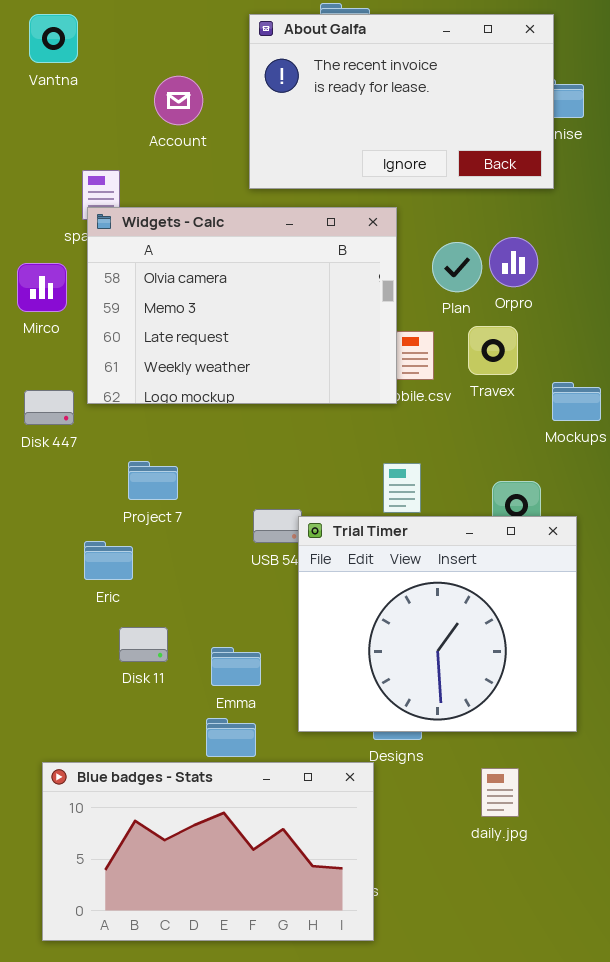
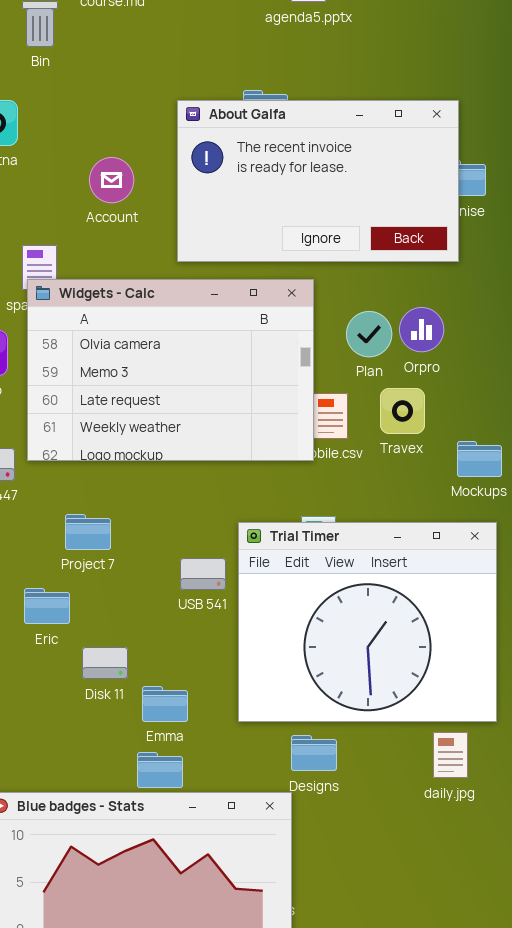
Trial Timer: [298,516,577,732] -> [238,522,497,722], moved
Disk 11: [119,627,168,662] -> [82,647,128,679], moved
daily.jpg: [481,768,519,817] -> [433,732,468,778], moved

